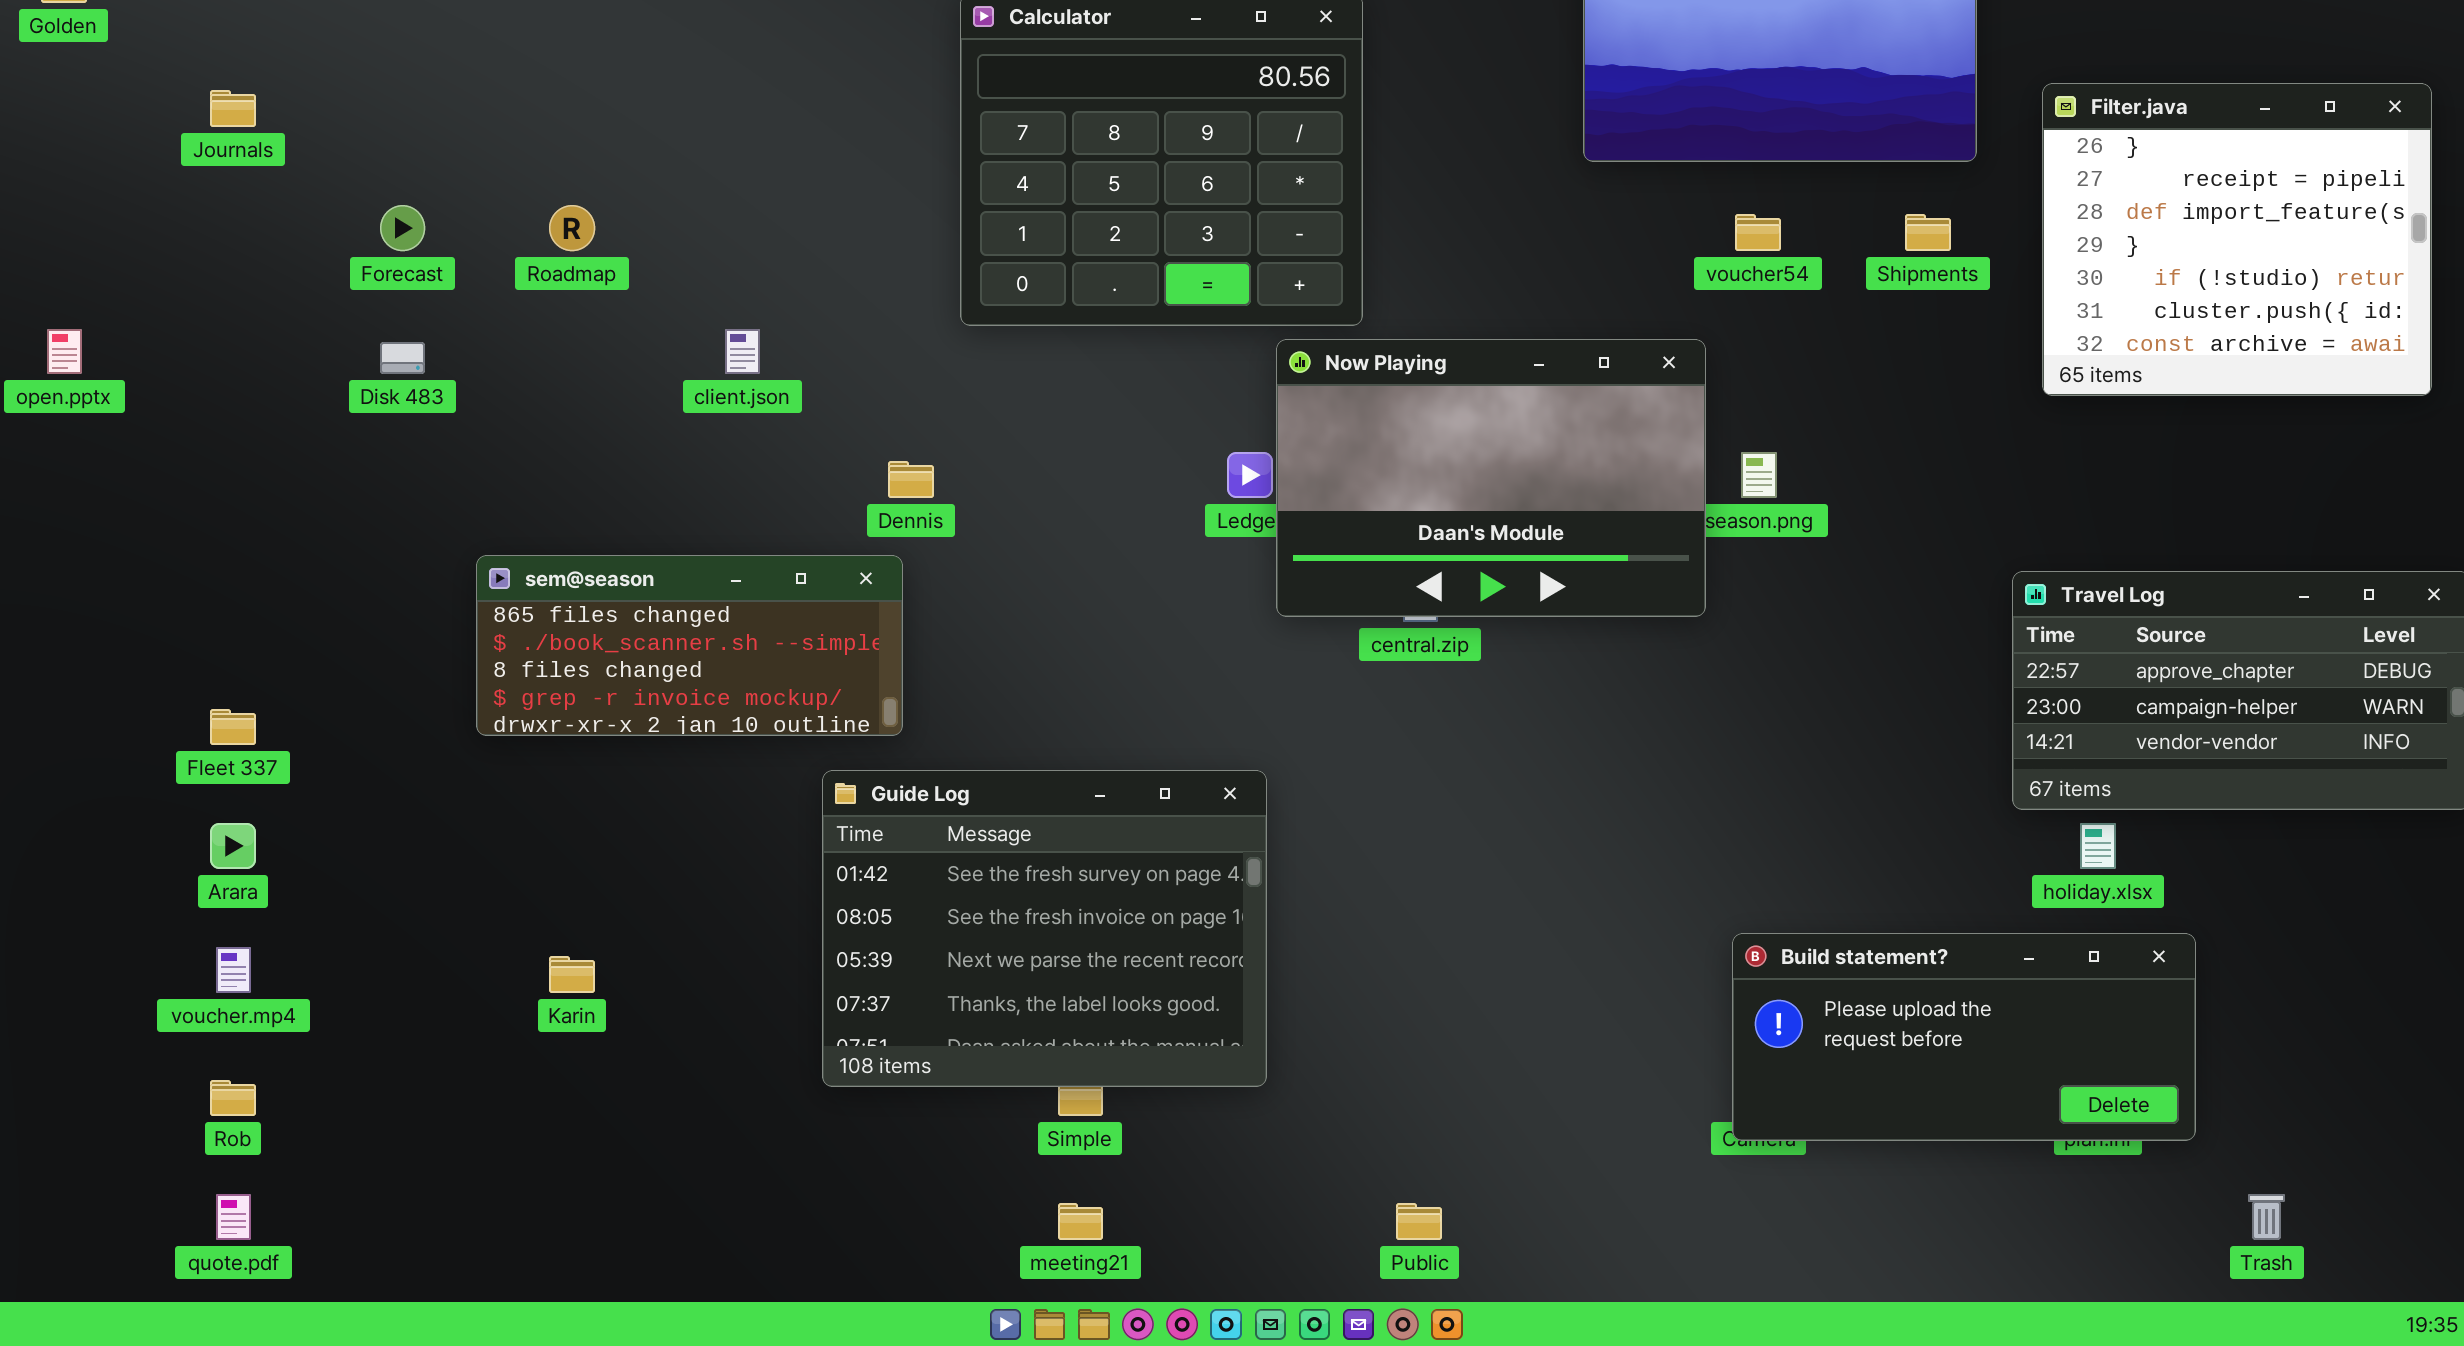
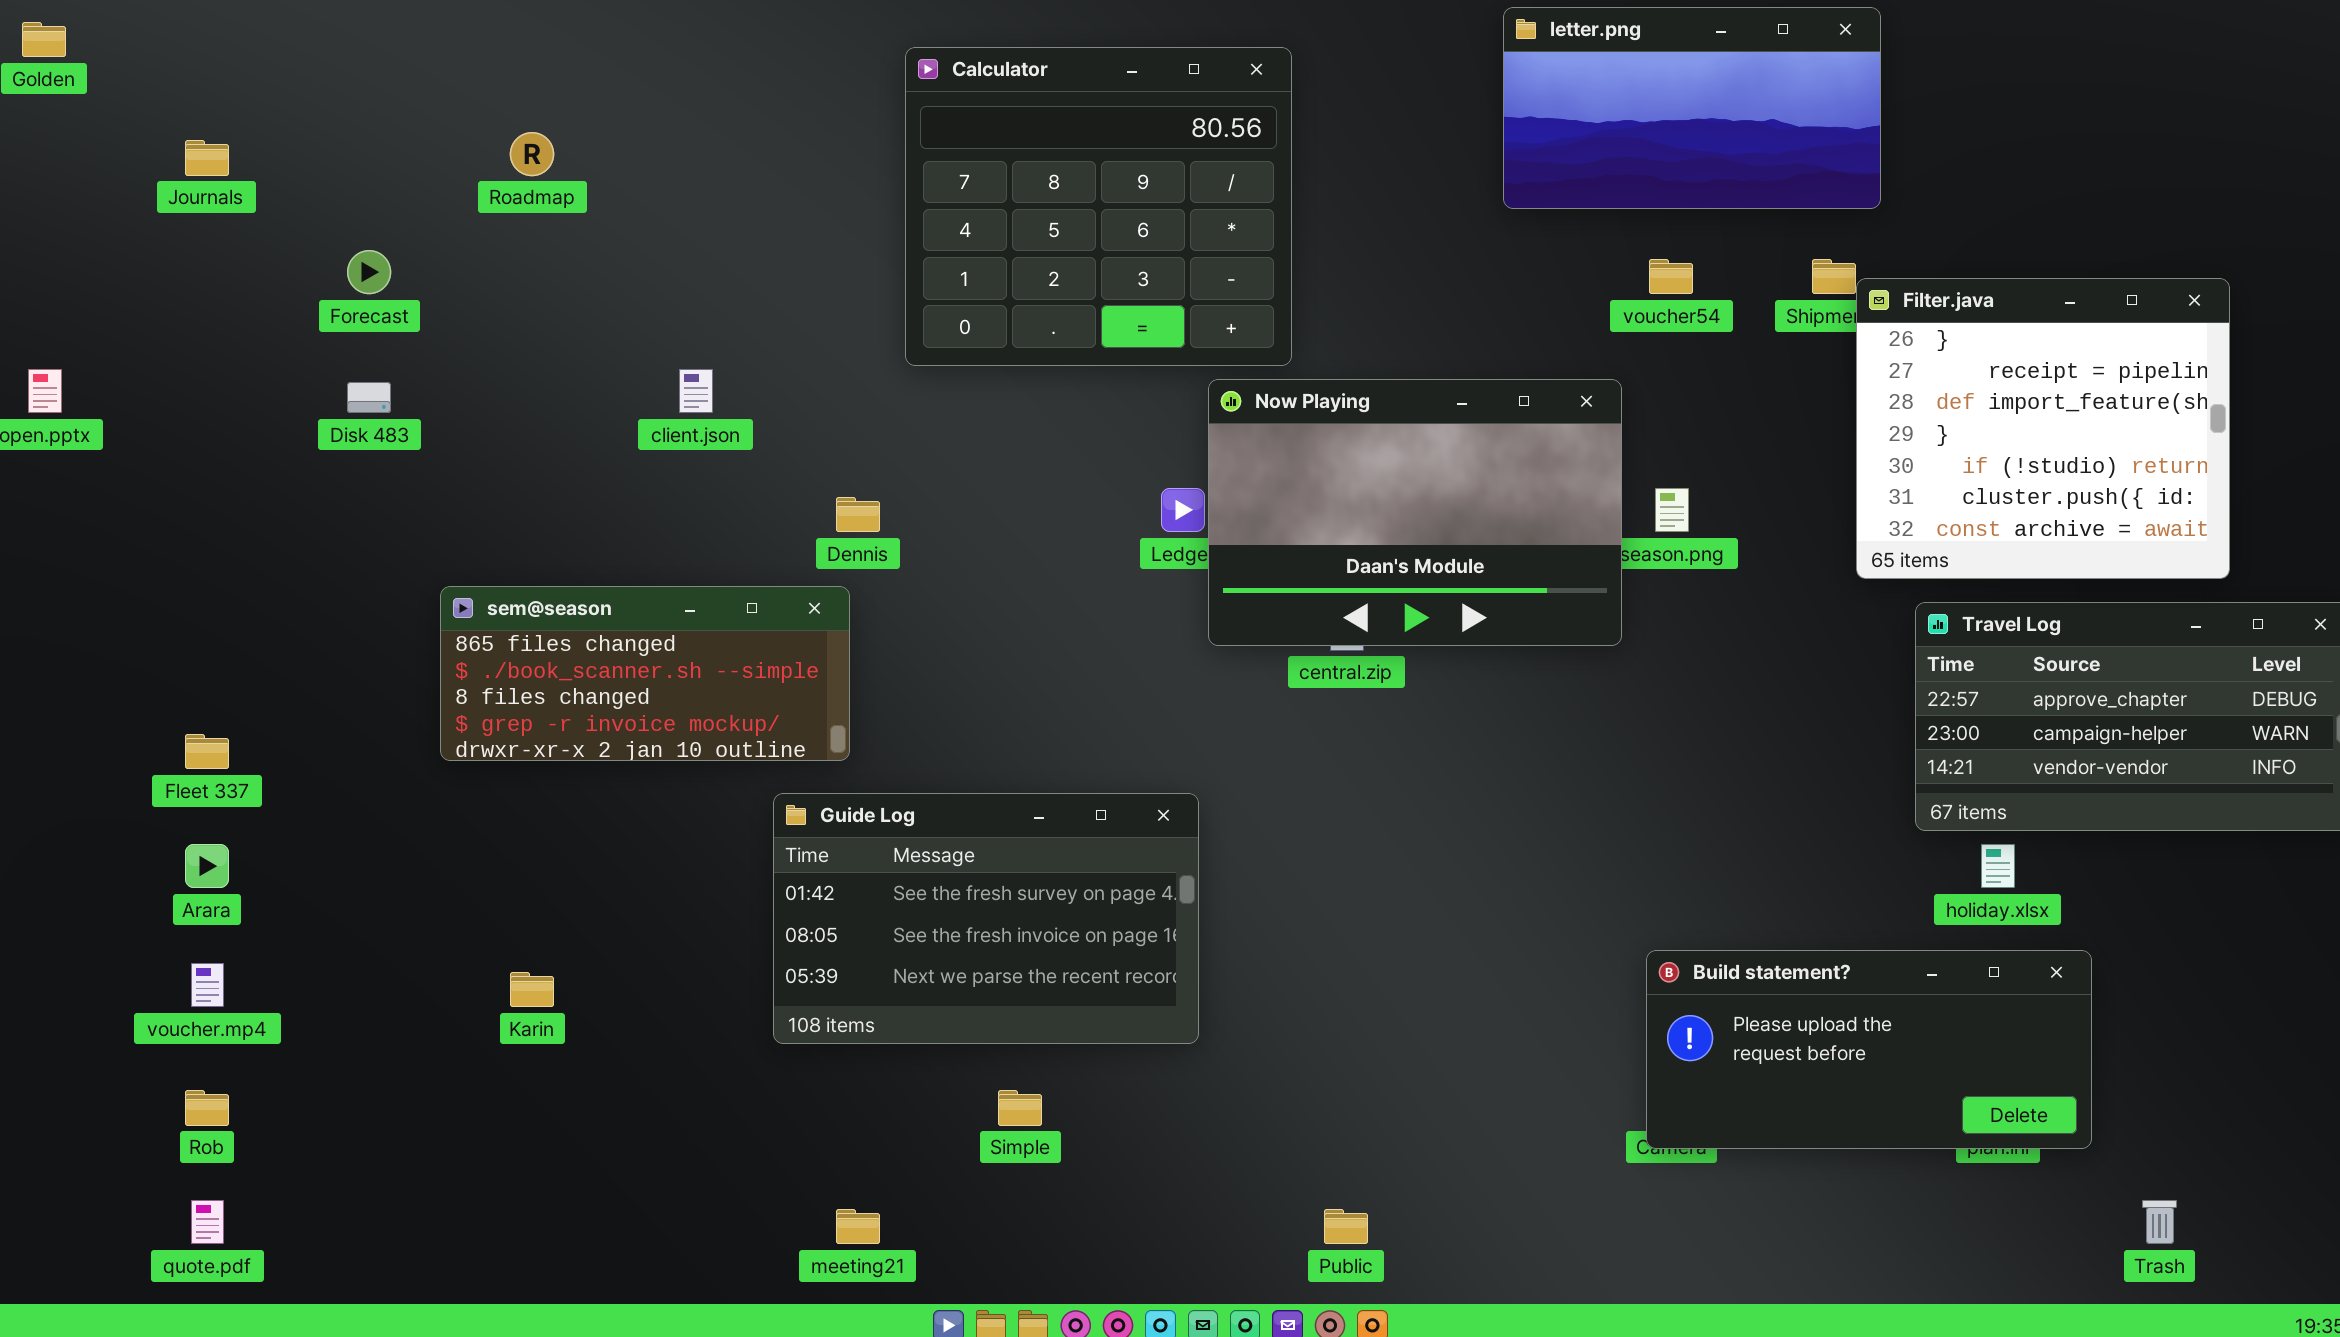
Filter.java: [2042,83,2432,396] -> [1856,278,2230,579], moved
Roadmap: [549,205,595,251] -> [510,132,554,176], moved
Guide Log: [822,770,1267,1087] -> [773,793,1199,1044], resized
meeting21: [1058,1203,1103,1240] -> [836,1209,880,1244], moved

